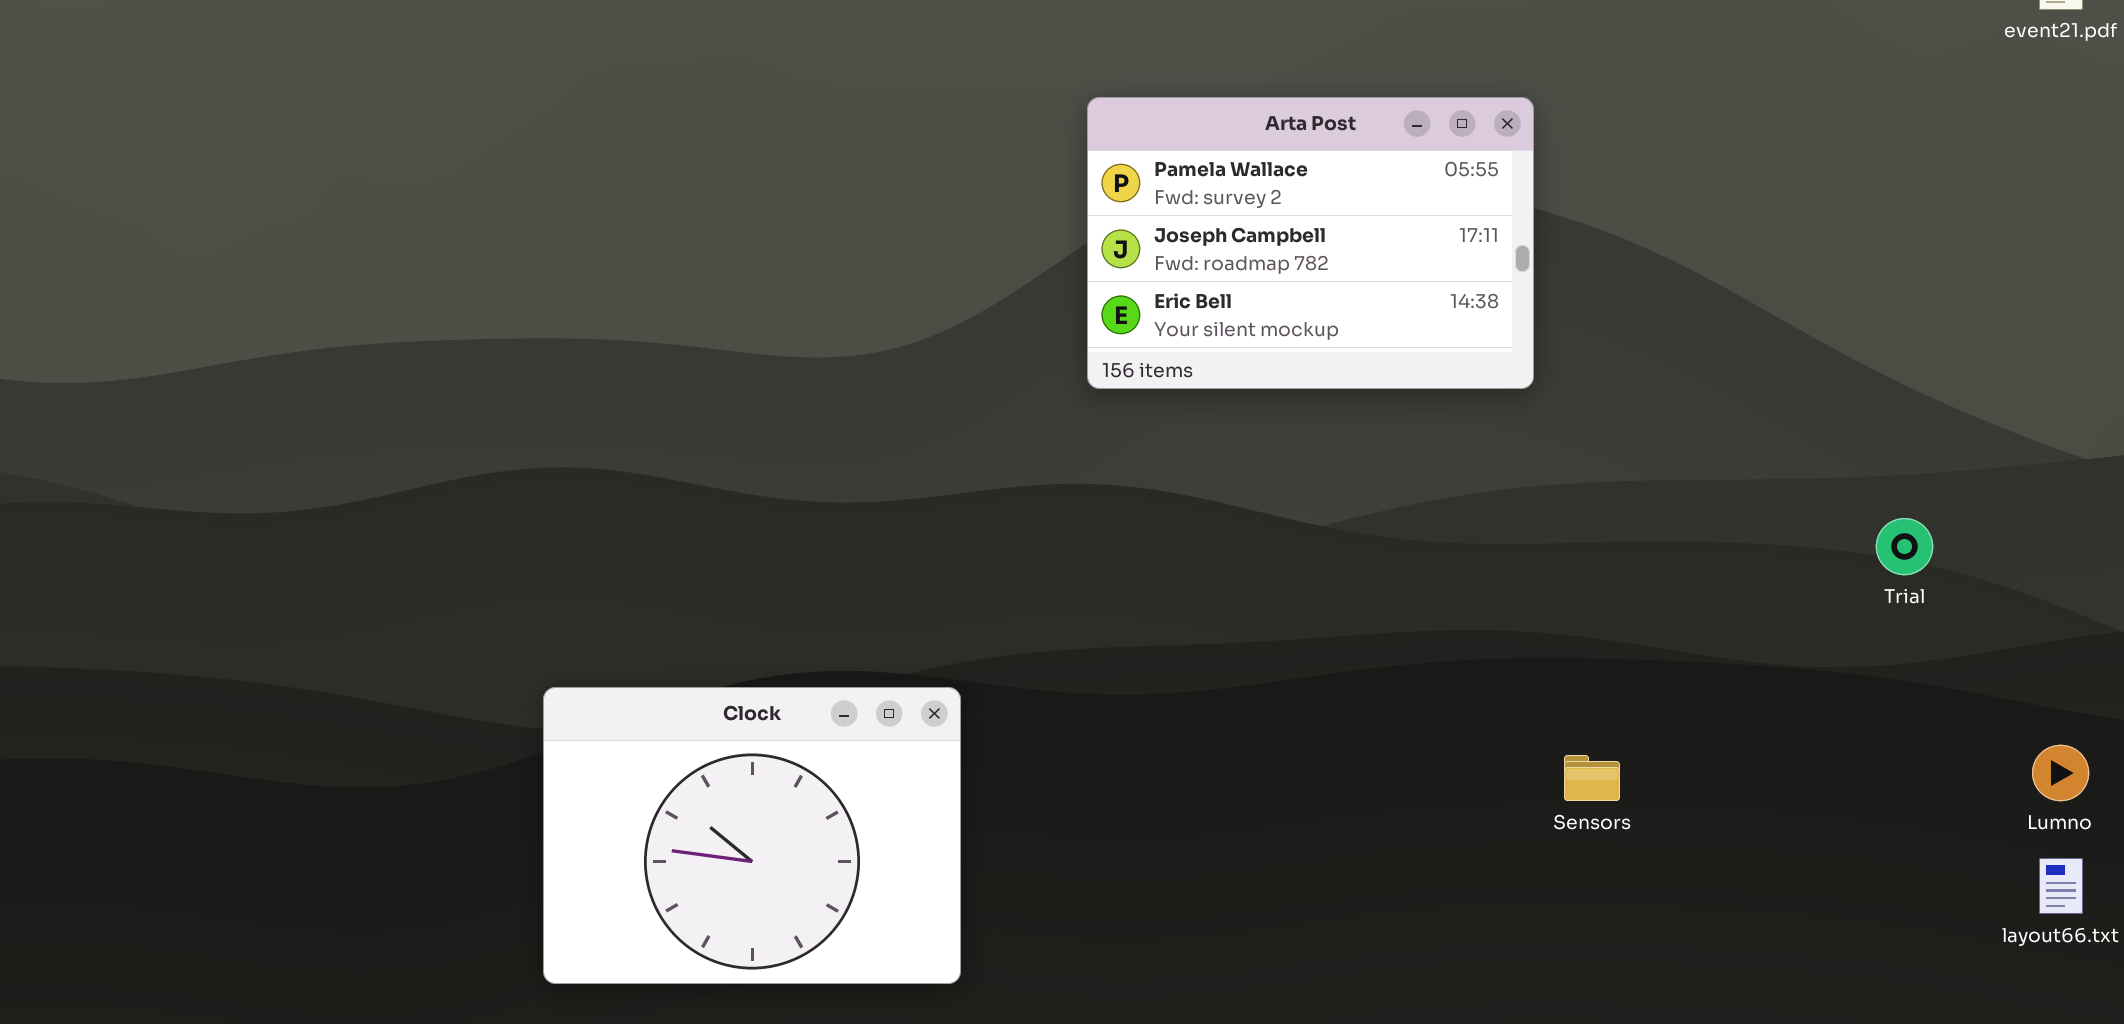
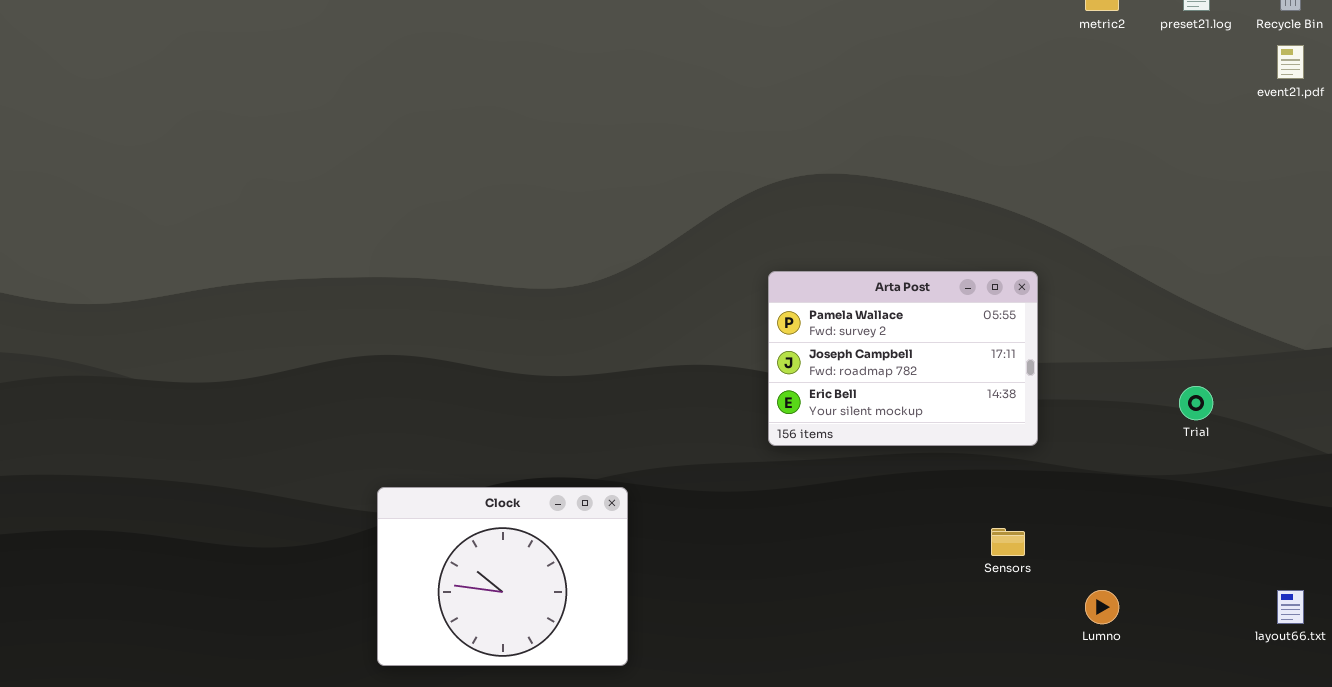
Arta Post: [1087,97,1534,389] -> [768,271,1038,446], moved
Lumno: [2032,745,2089,801] -> [1085,590,1119,624], moved

